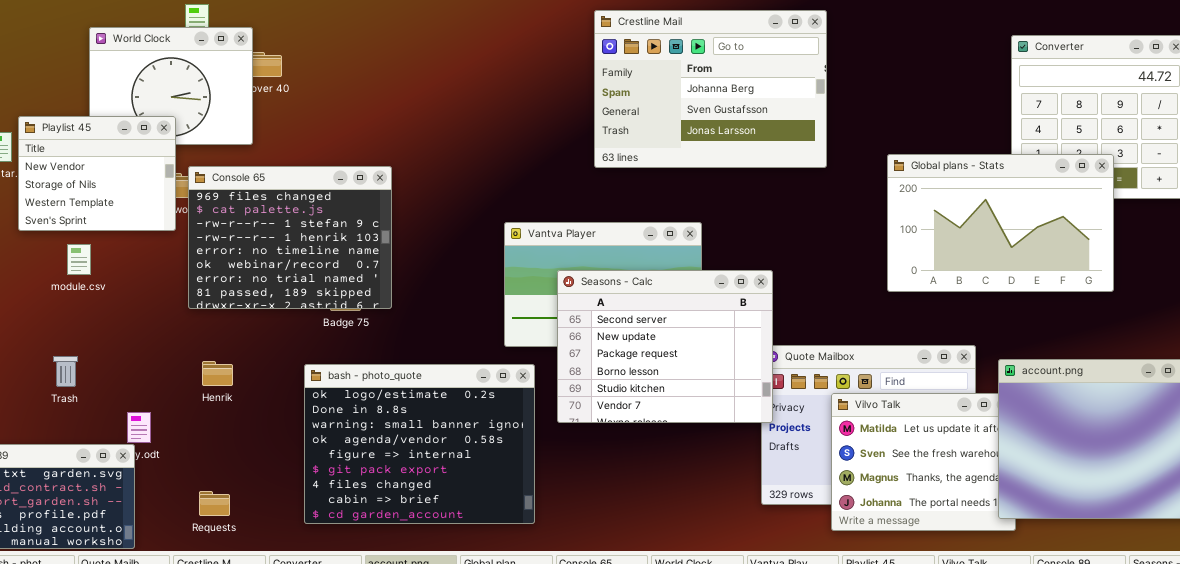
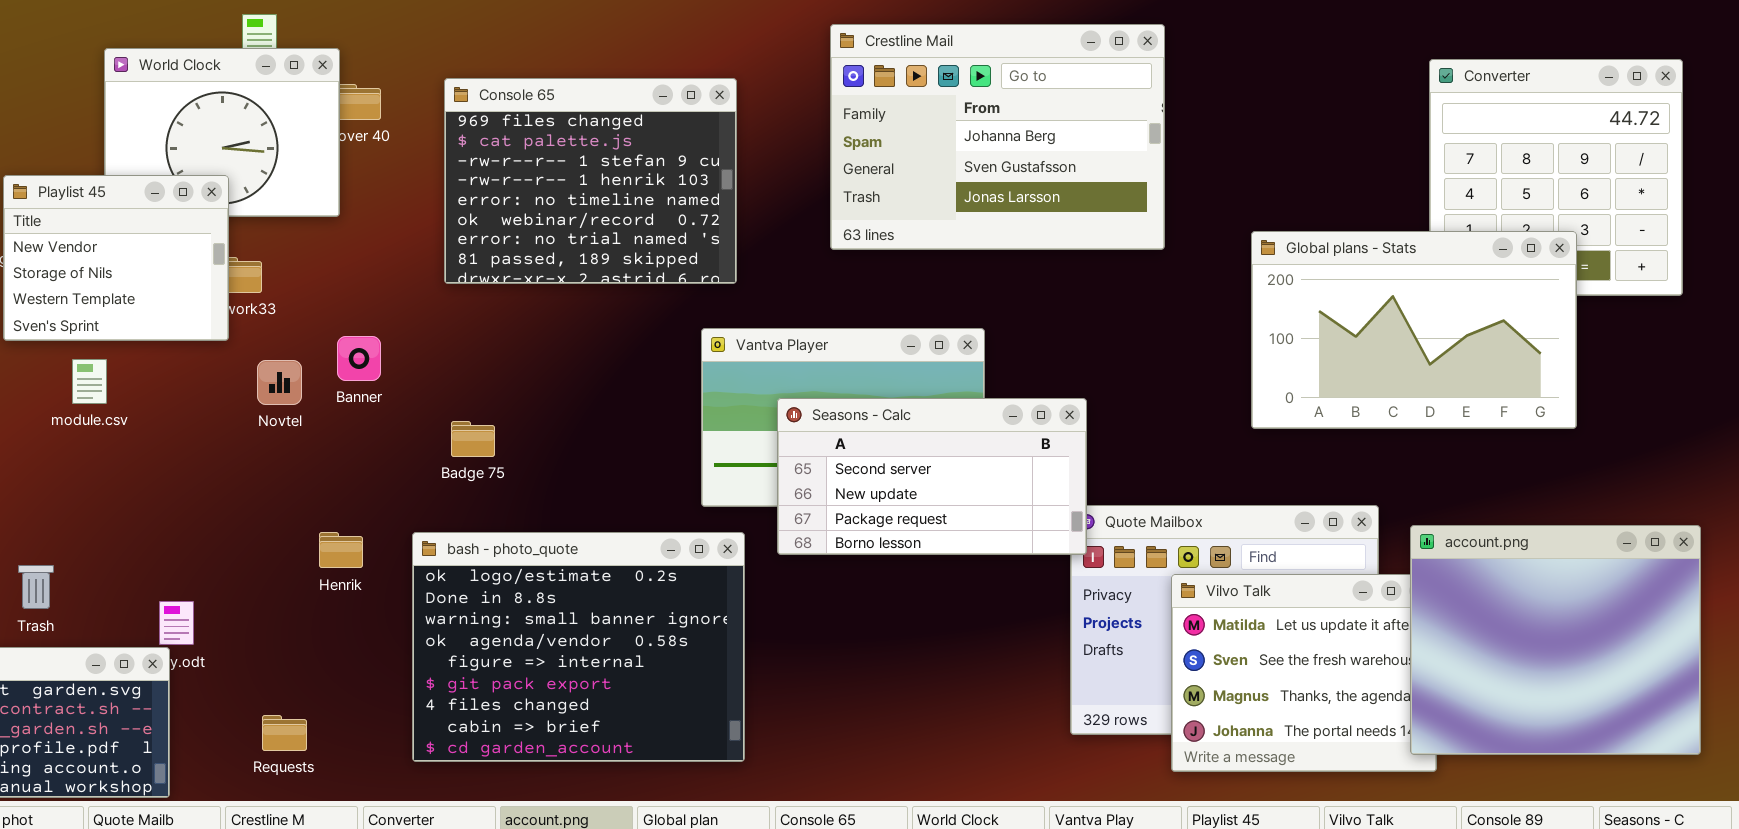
Console 65: [188,166,392,309] -> [444,78,737,284], moved
Seasons - Calc: [557,270,773,423] -> [777,398,1087,555], resized
Trash: [53,356,78,387] -> [18,565,54,609], moved
Henrik: [202,361,233,386] -> [319,532,363,568], moved

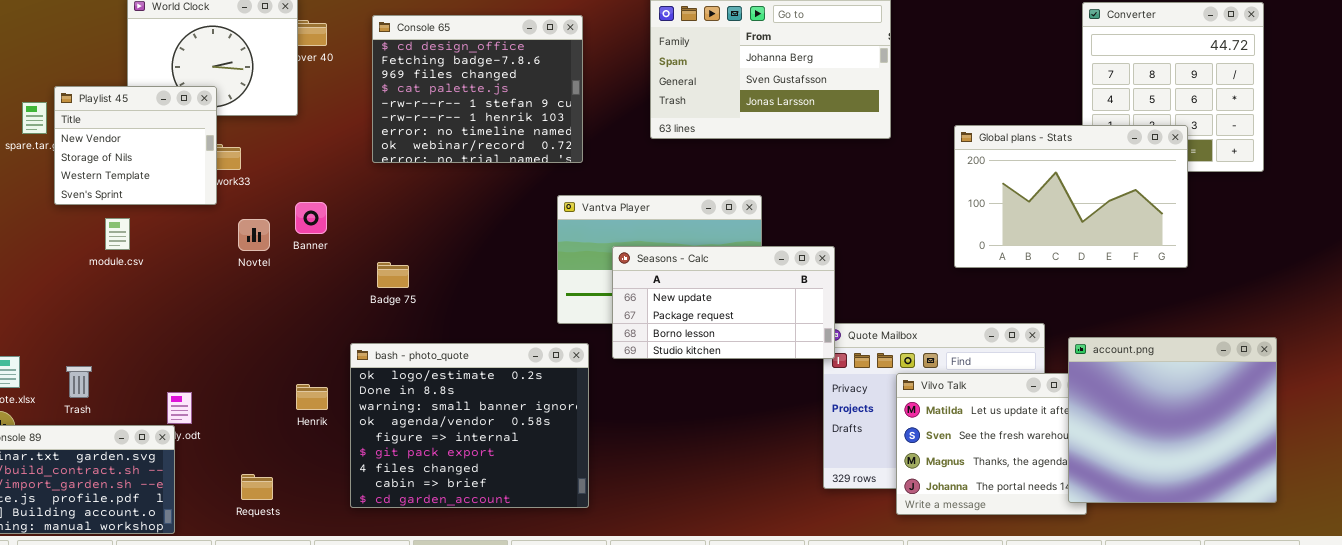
Console 65: [444,78,737,284] -> [372,15,583,163], scrolled up 2 rows
Seasons - Calc: [777,398,1087,555] -> [612,246,835,359], scrolled down 1 row
Henrik: [319,532,363,568] -> [296,384,328,410], moved

